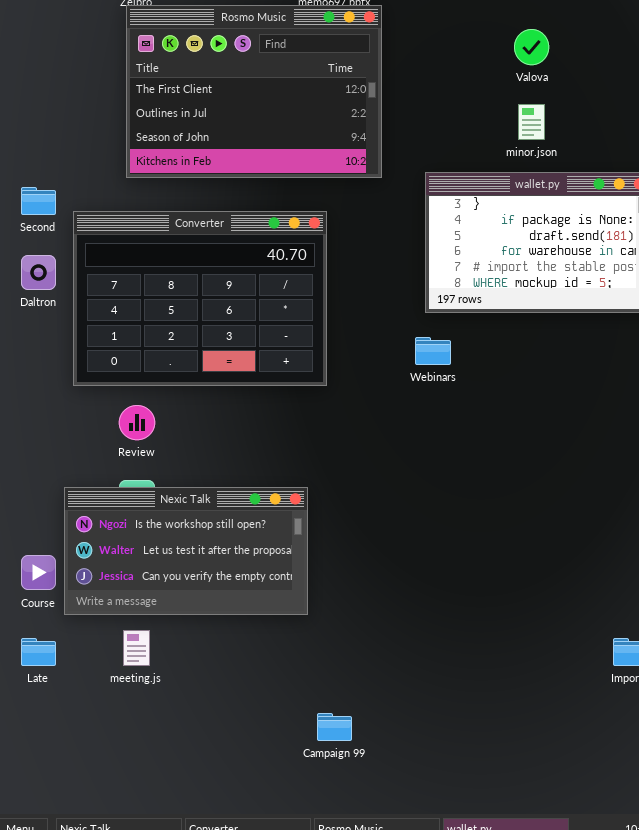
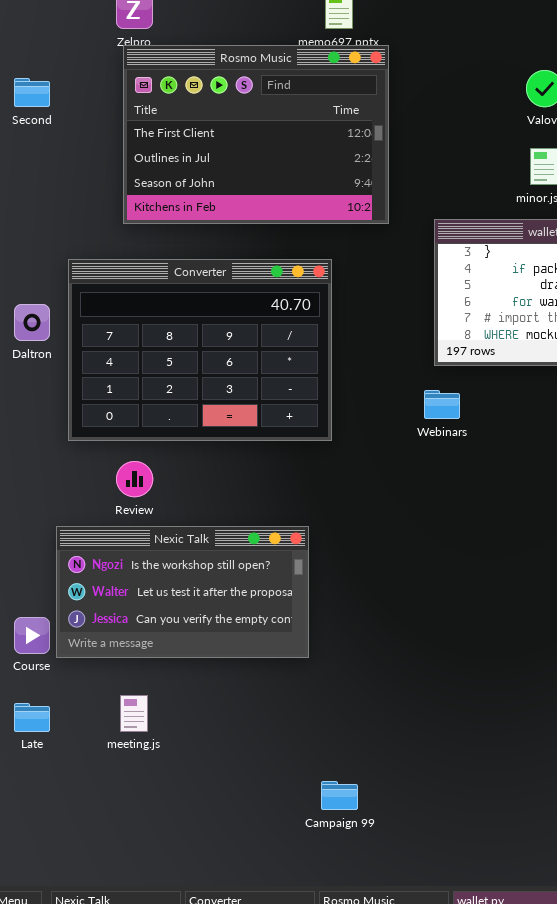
Second: [21,187,56,215] -> [14,78,50,107], moved
Nexic Talk: [64,487,308,615] -> [56,526,309,658], moved

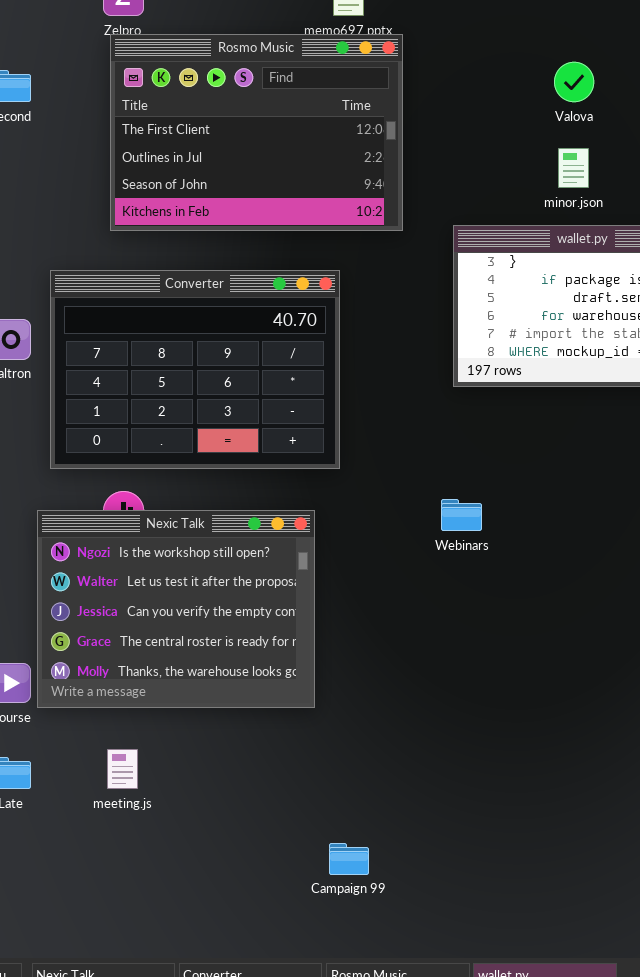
Webinars: [424,390,460,419] -> [441,499,482,531], moved
Nexic Talk: [56,526,309,658] -> [37,510,315,708], resized

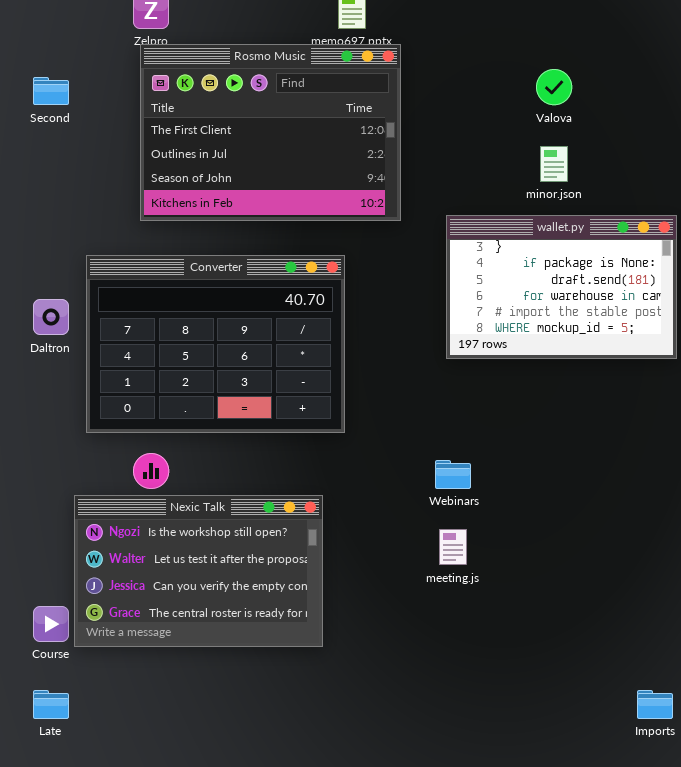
Nexic Talk: [37,510,315,708] -> [74,495,323,647], resized
meeting.js: [107,749,138,789] -> [439,529,467,565], moved

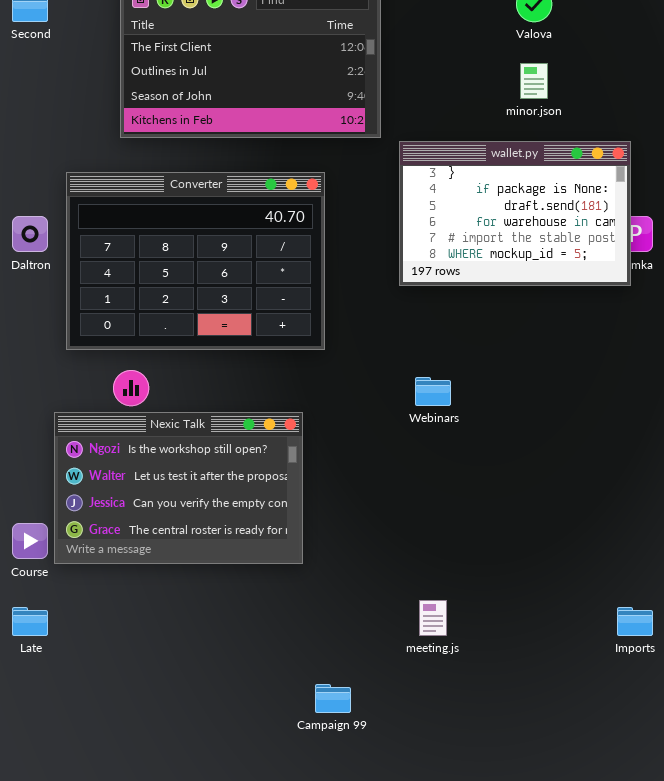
wallet.py: [446,215,677,359] -> [399,141,631,286], moved
meeting.js: [439,529,467,565] -> [419,600,447,636], moved

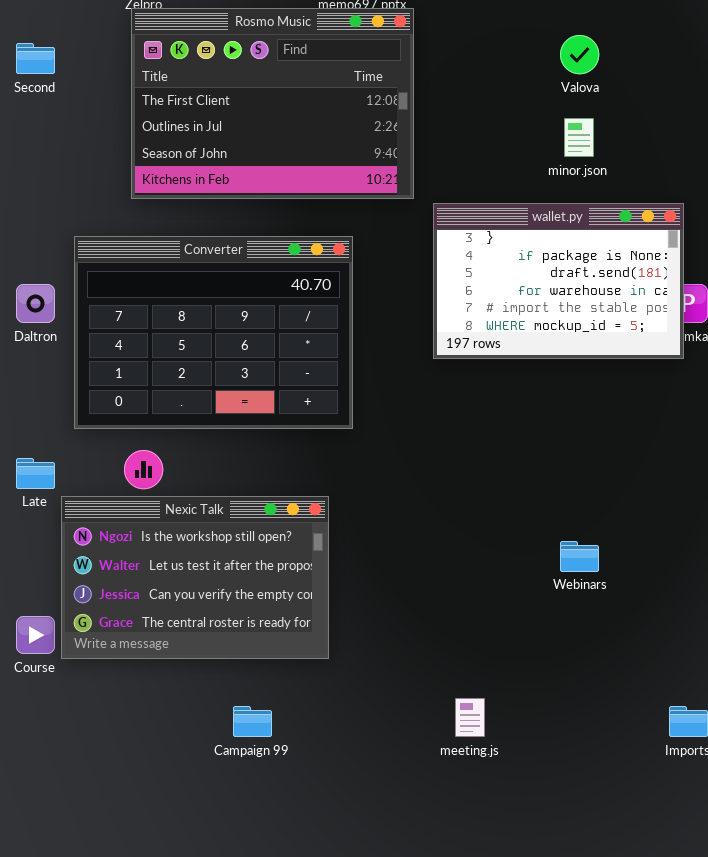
Webinars: [415,377,451,406] -> [560,541,599,572], moved
Late: [12,607,48,636] -> [16,458,55,489], moved
Campaign 99: [315,684,351,713] -> [233,706,272,737], moved

